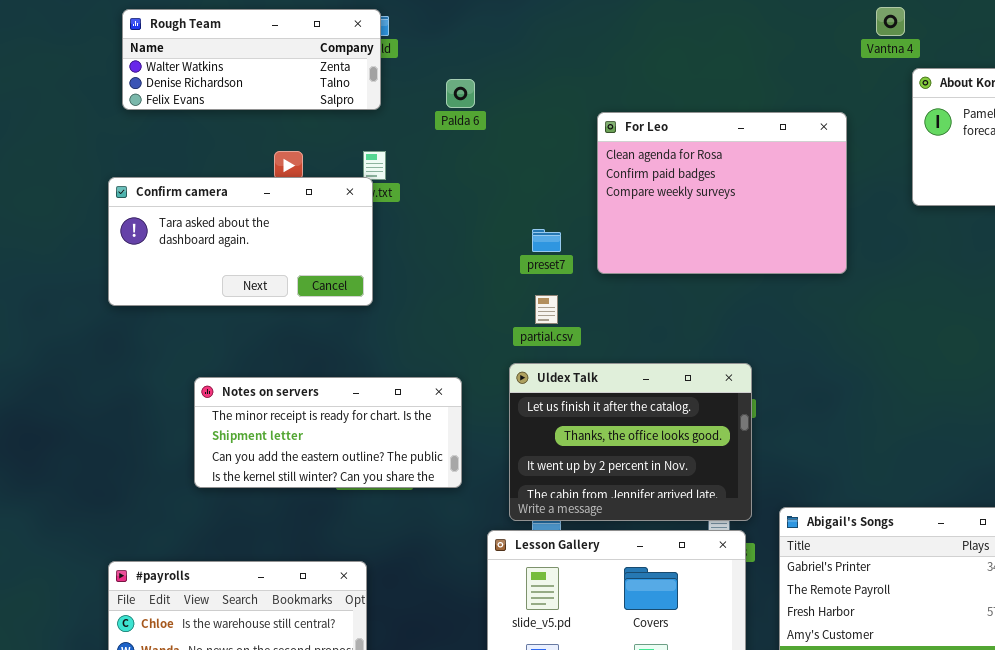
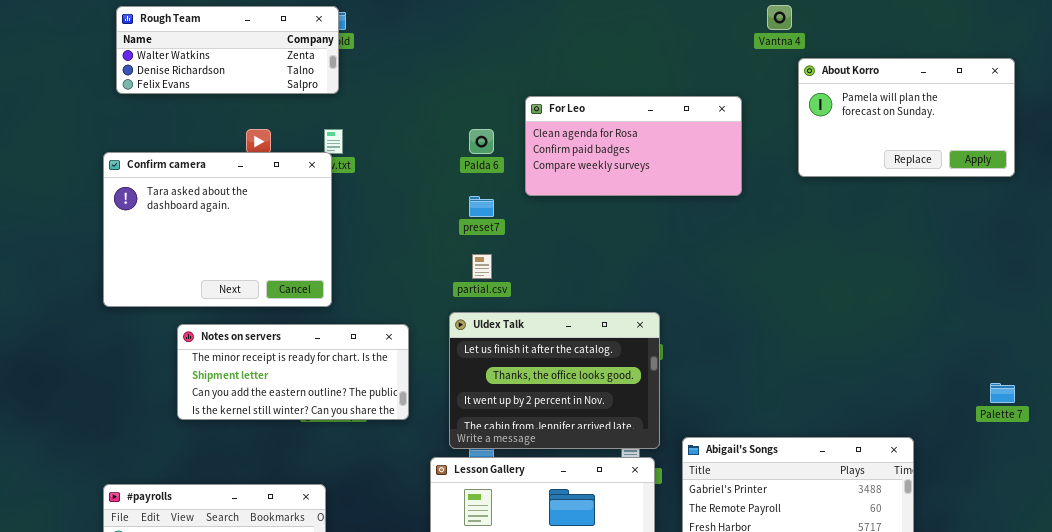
Palda 6: [446,79,475,108] -> [469,129,494,154], moved
For Leo: [597,112,847,274] -> [525,96,742,196], resized
Confirm camera: [108,177,373,306] -> [103,152,332,307], resized

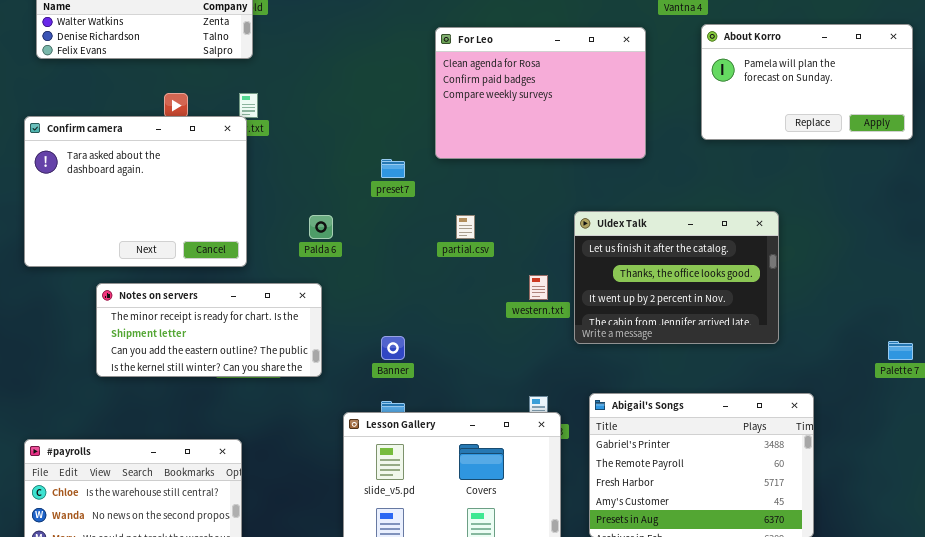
For Leo: [525,96,742,196] -> [435,27,646,159], resized
Palda 6: [469,129,494,154] -> [309,215,333,239], moved
partial.csv: [472,254,492,279] -> [456,215,475,239], moved
Uldex Talk: [449,312,660,449] -> [574,211,779,344], moved

